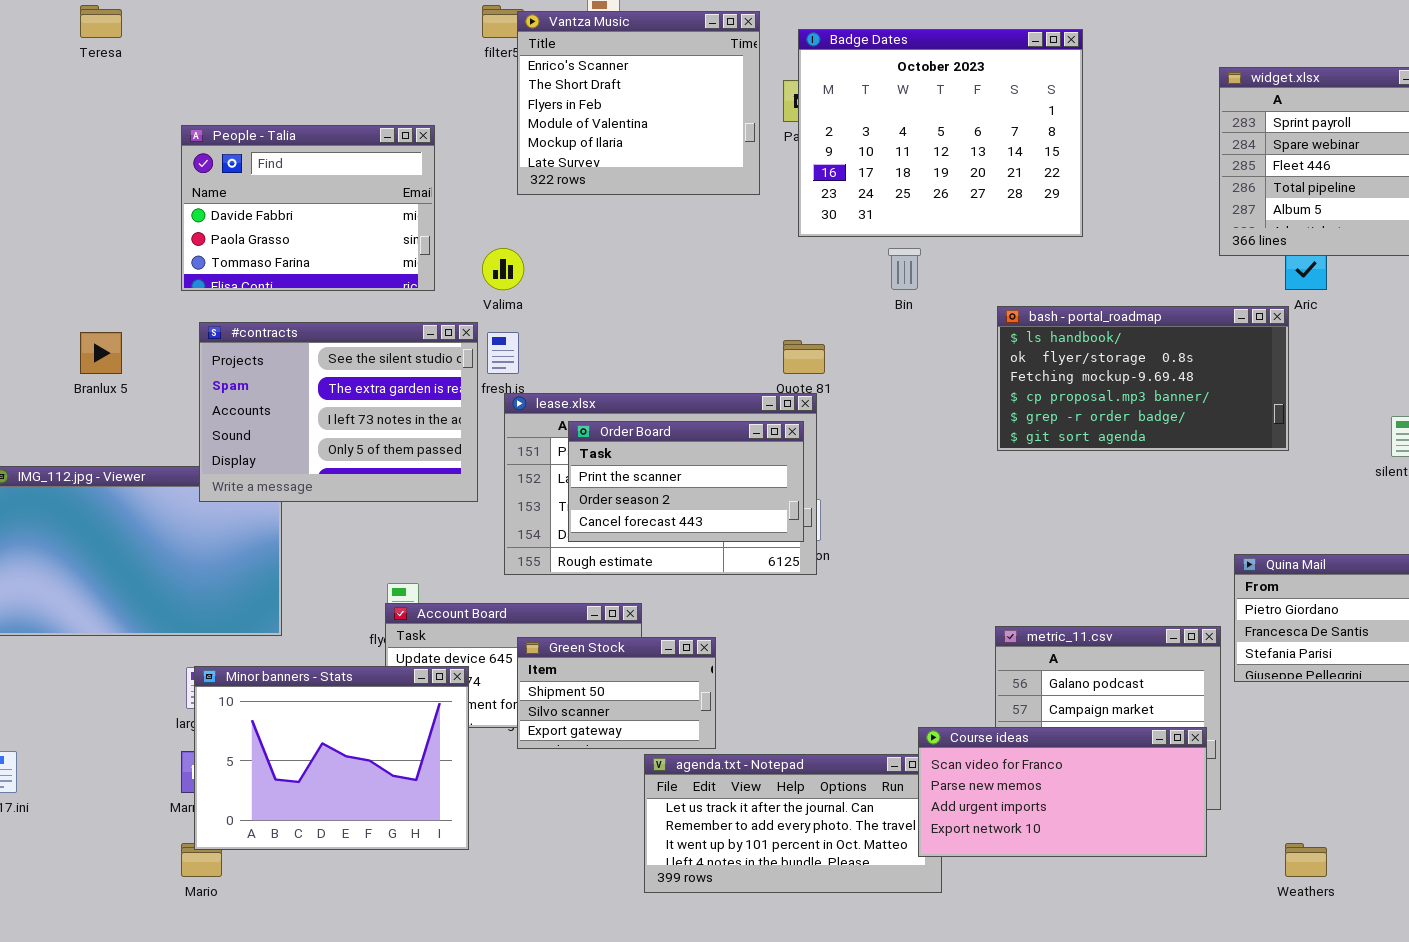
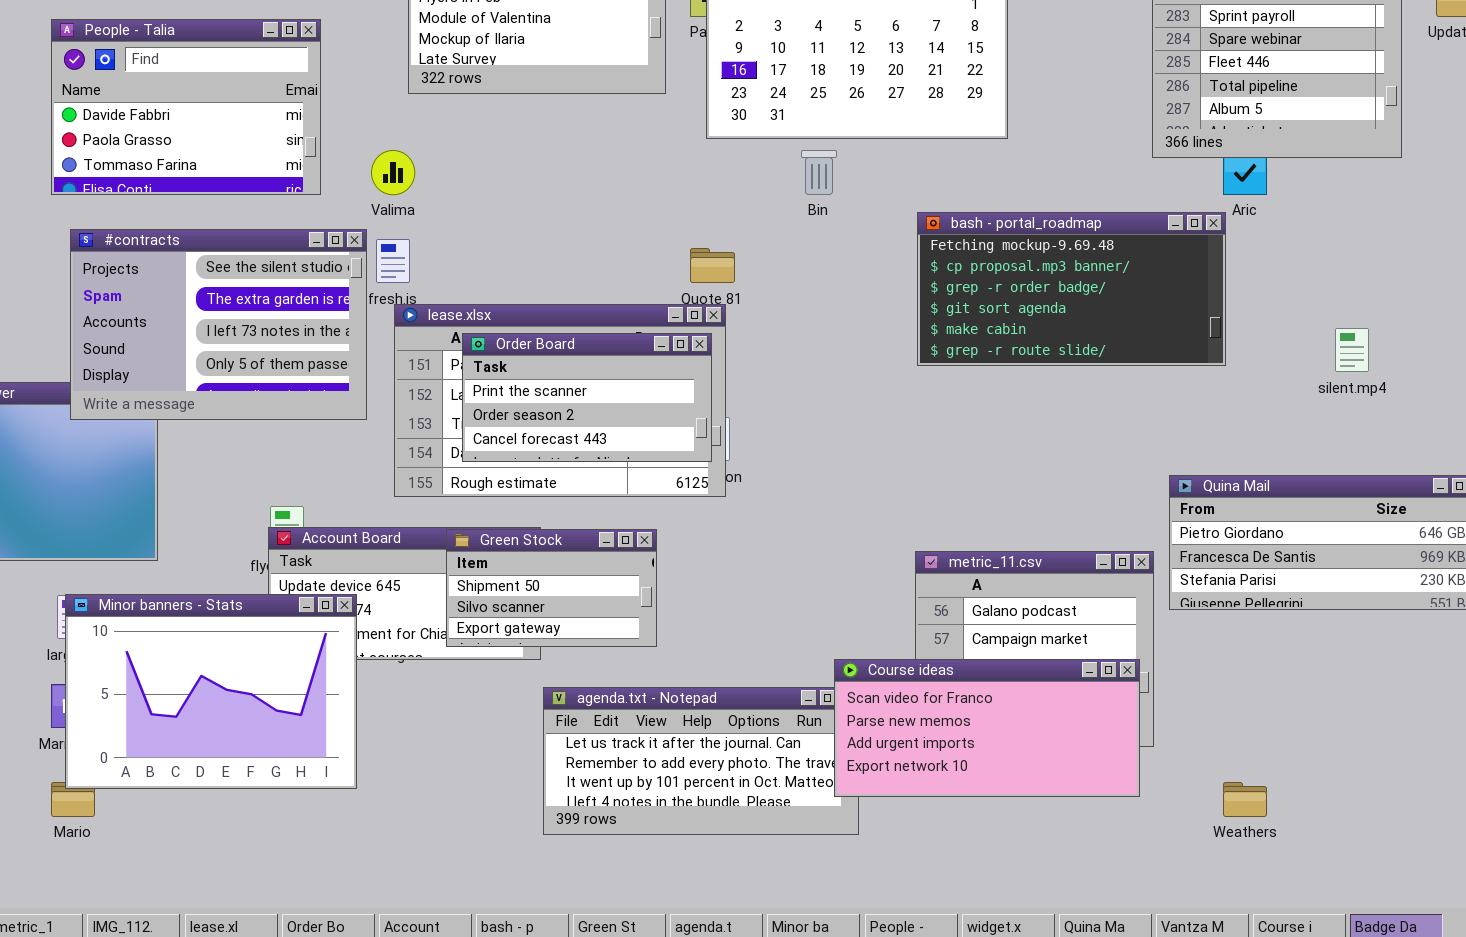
bash - portal_roadmap: [997,306,1289,451] -> [917,212,1226,366], scrolled down 2 rows
Green Stock: [517,637,716,749] -> [446,529,657,647], moved

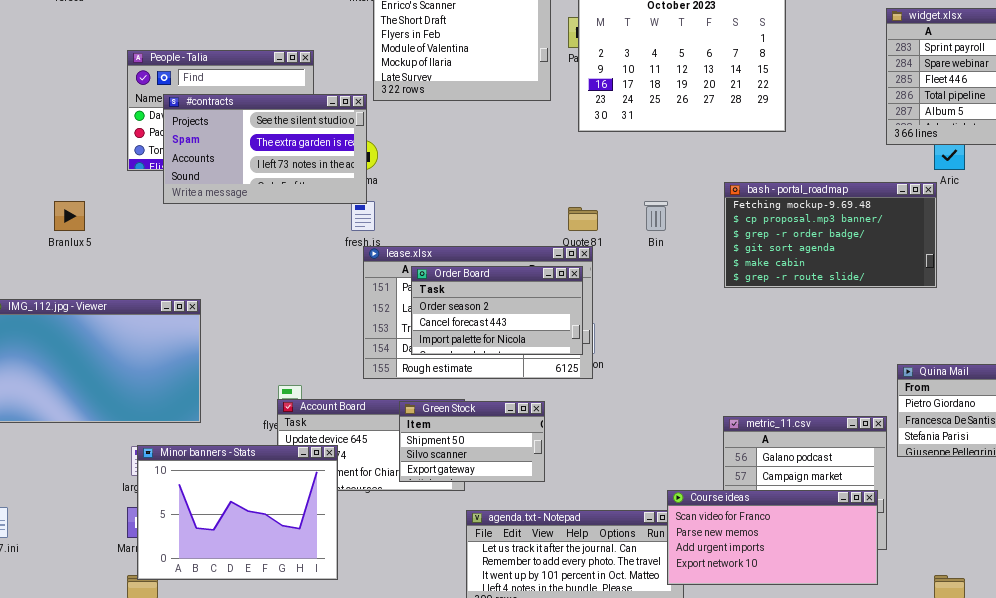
Bin: [801,150,837,195] -> [644,201,668,231], moved
#contracts: [70,229,367,420] -> [163,94,367,204], moved, resized
Order Board: [462,333,712,462] -> [411,266,583,355], scrolled down 1 row

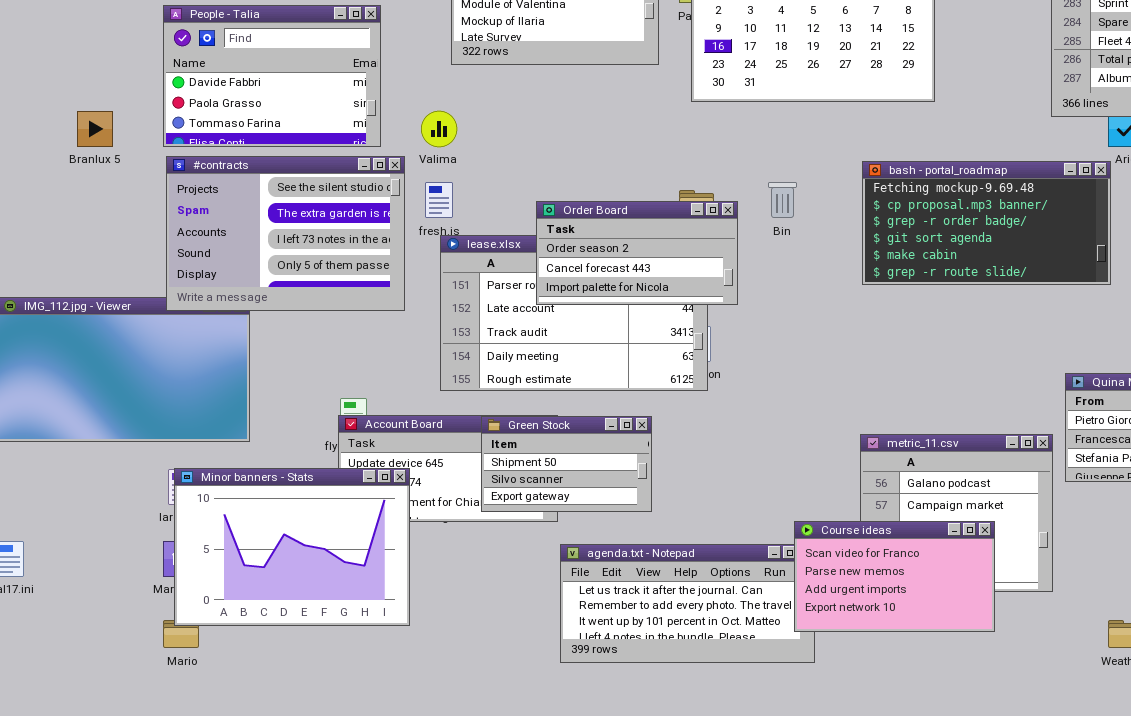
#contracts: [163,94,367,204] -> [166,156,405,311], moved, resized
Branlux 5: [54,201,85,231] -> [77,111,113,147], moved
Order Board: [411,266,583,355] -> [536,201,738,305], moved
Course ideas: [667,490,878,585] -> [794,521,995,632], resized

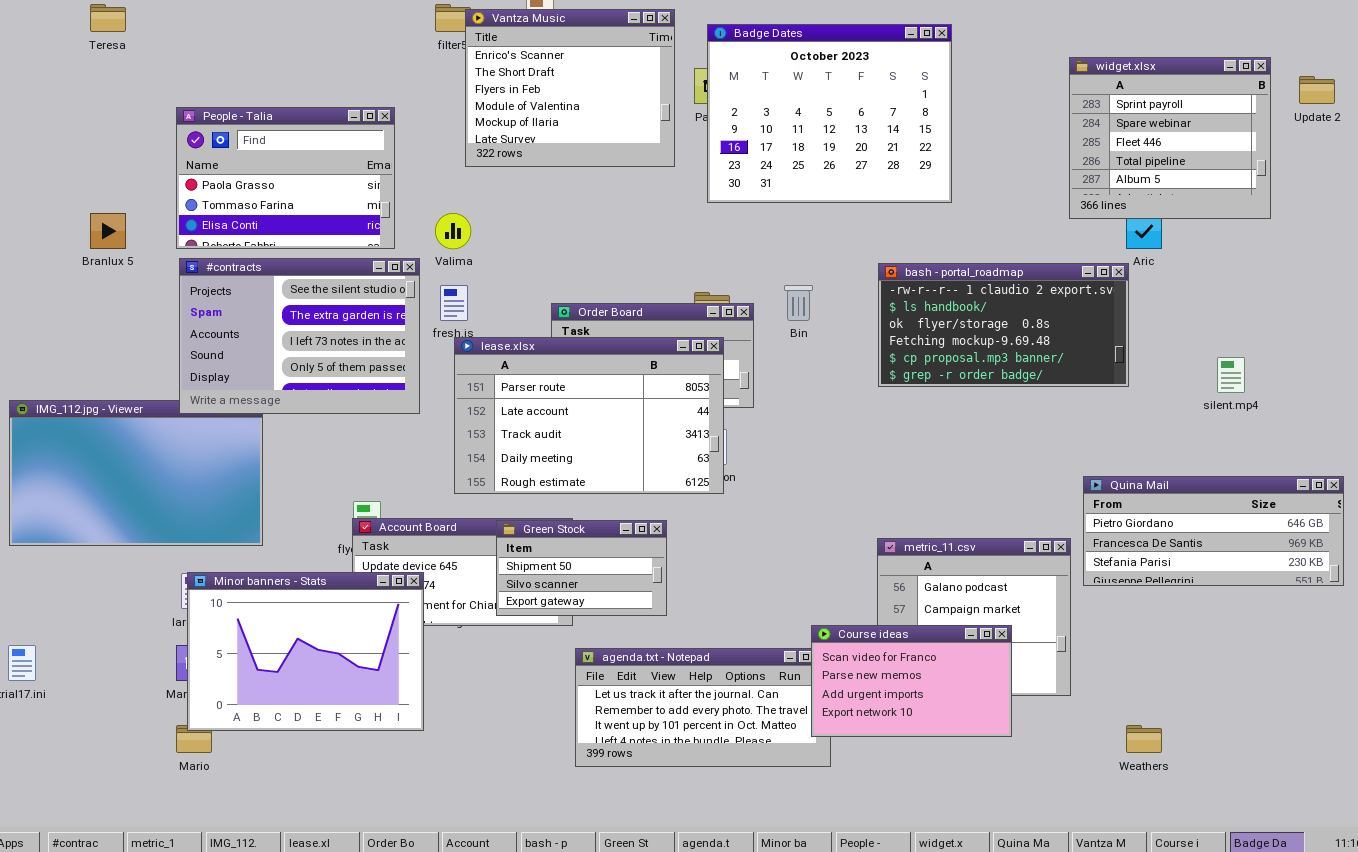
People - Talia: [163,5,381,147] -> [176,107,395,249], scrolled down 1 row
bash - portal_roadmap: [862,161,1111,285] -> [878,263,1129,387], scrolled up 3 rows
lease.xlsx: [440,235,708,391] -> [454,337,724,494], raised

